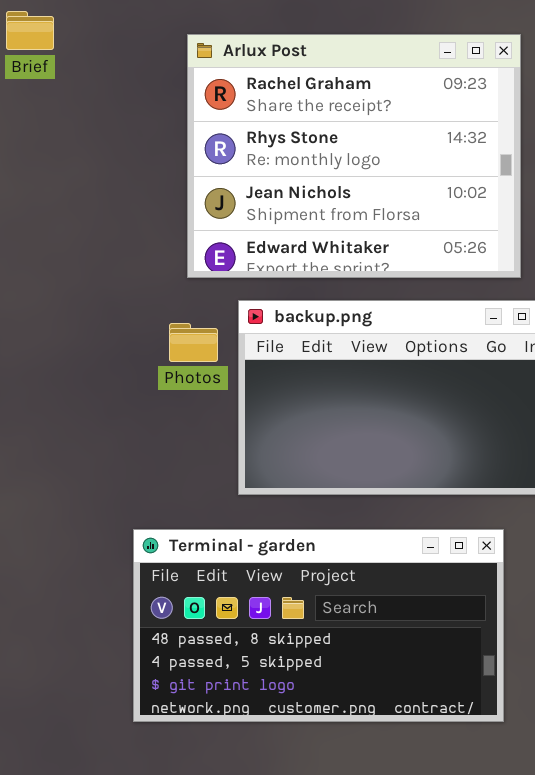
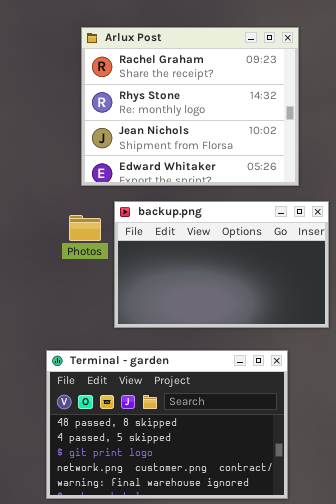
Terminal - garden: [133,529,504,722] -> [46,350,288,499], resized

